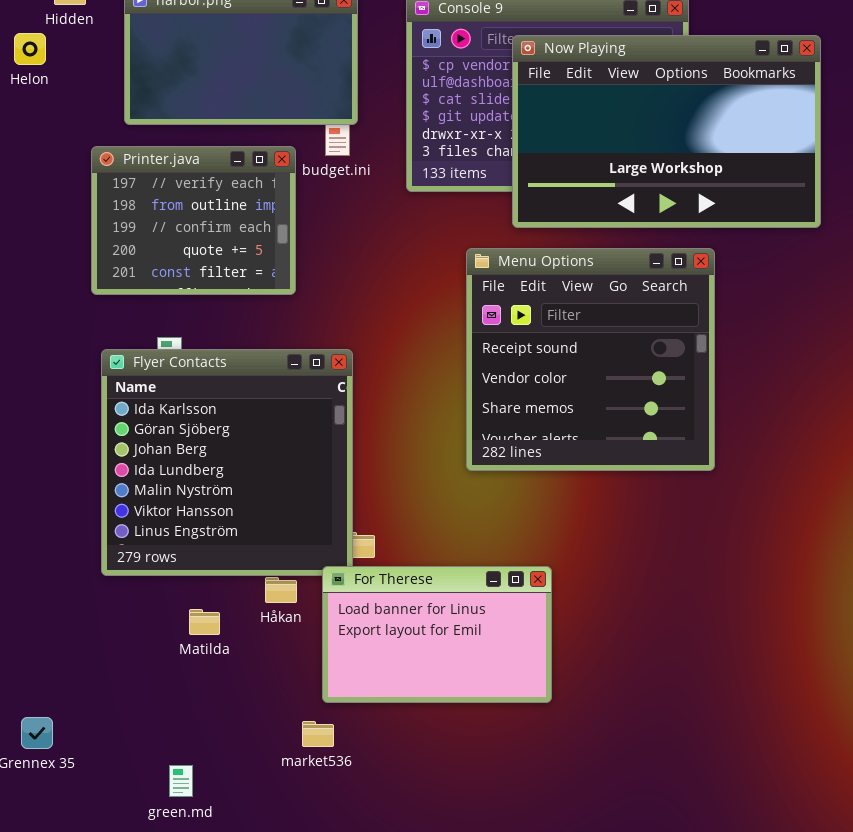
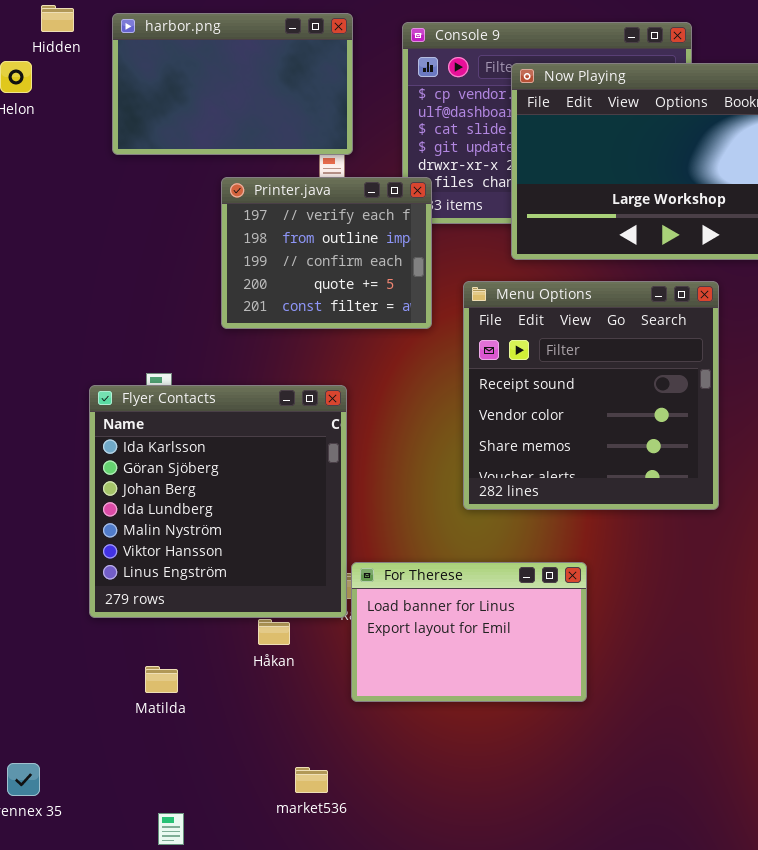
Printer.java: [91,146,296,295] -> [221,177,432,329], moved
For Therese: [322,566,552,703] -> [351,562,587,702], moved
Matilda: [189,609,220,635] -> [145,666,178,693], moved

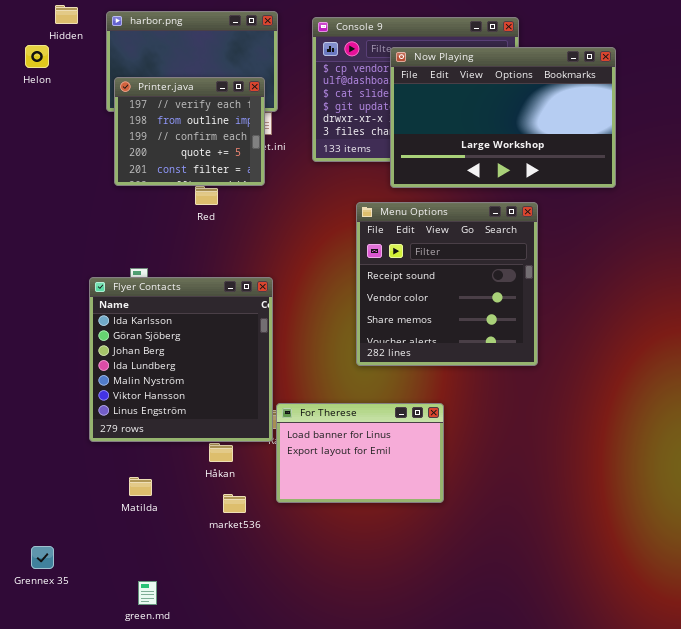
Printer.java: [221,177,432,329] -> [114,77,265,186], moved
market536: [295,767,328,793] -> [223,494,246,513], moved

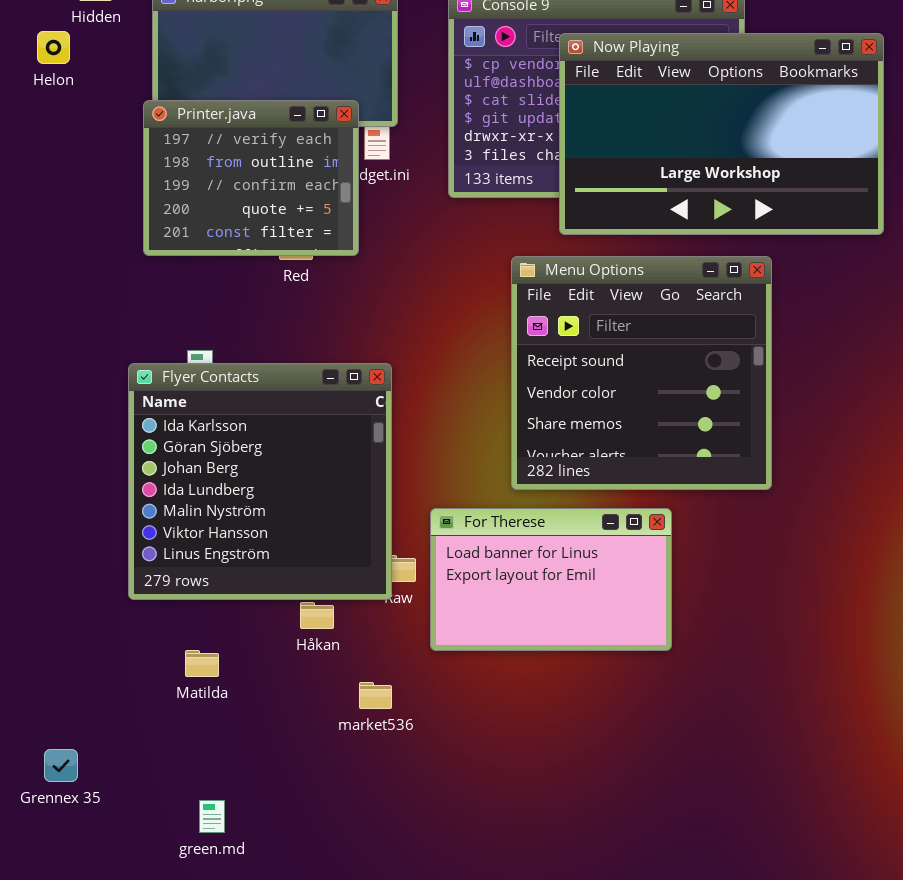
Printer.java: [114,77,265,186] -> [143,100,359,256], moved
For Therese: [276,403,444,503] -> [430,508,672,651], moved
market536: [223,494,246,513] -> [359,682,392,709], moved

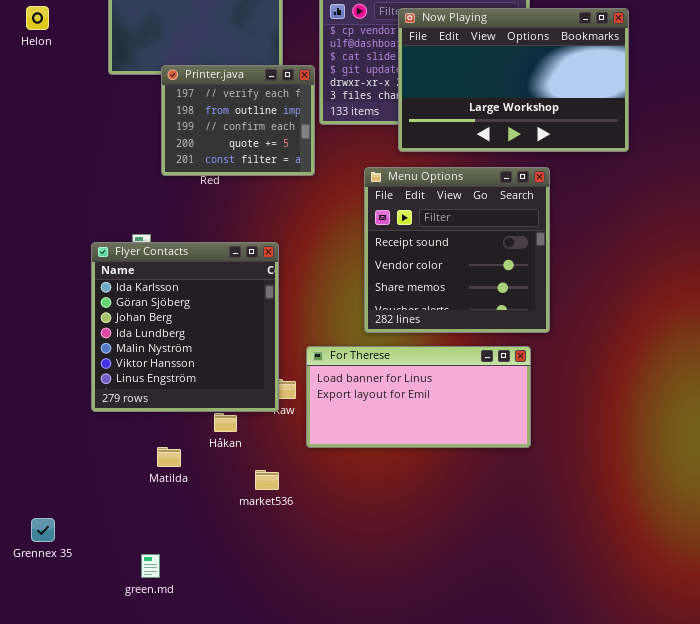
Printer.java: [143,100,359,256] -> [161,65,315,176], moved
For Therese: [430,508,672,651] -> [306,346,531,448], resized
Matilda: [185,650,219,677] -> [157,447,181,467], moved

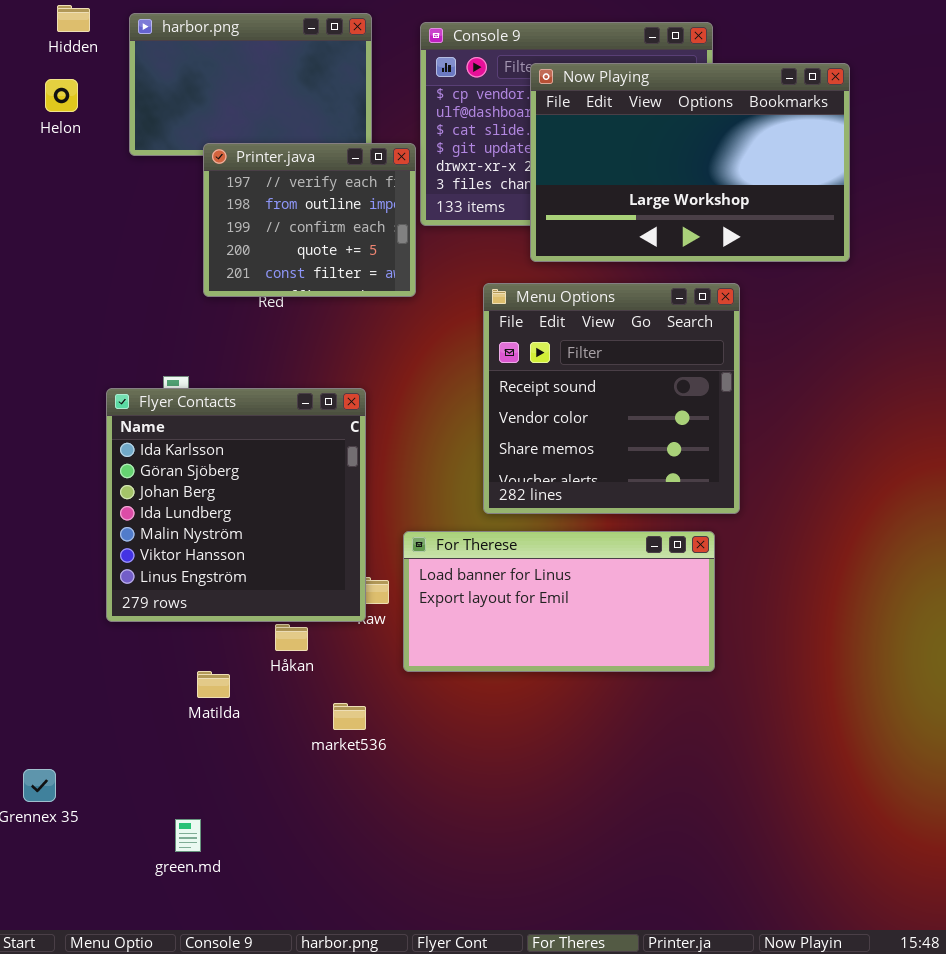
Helon: [26,6,49,30] -> [45,79,78,112], moved

